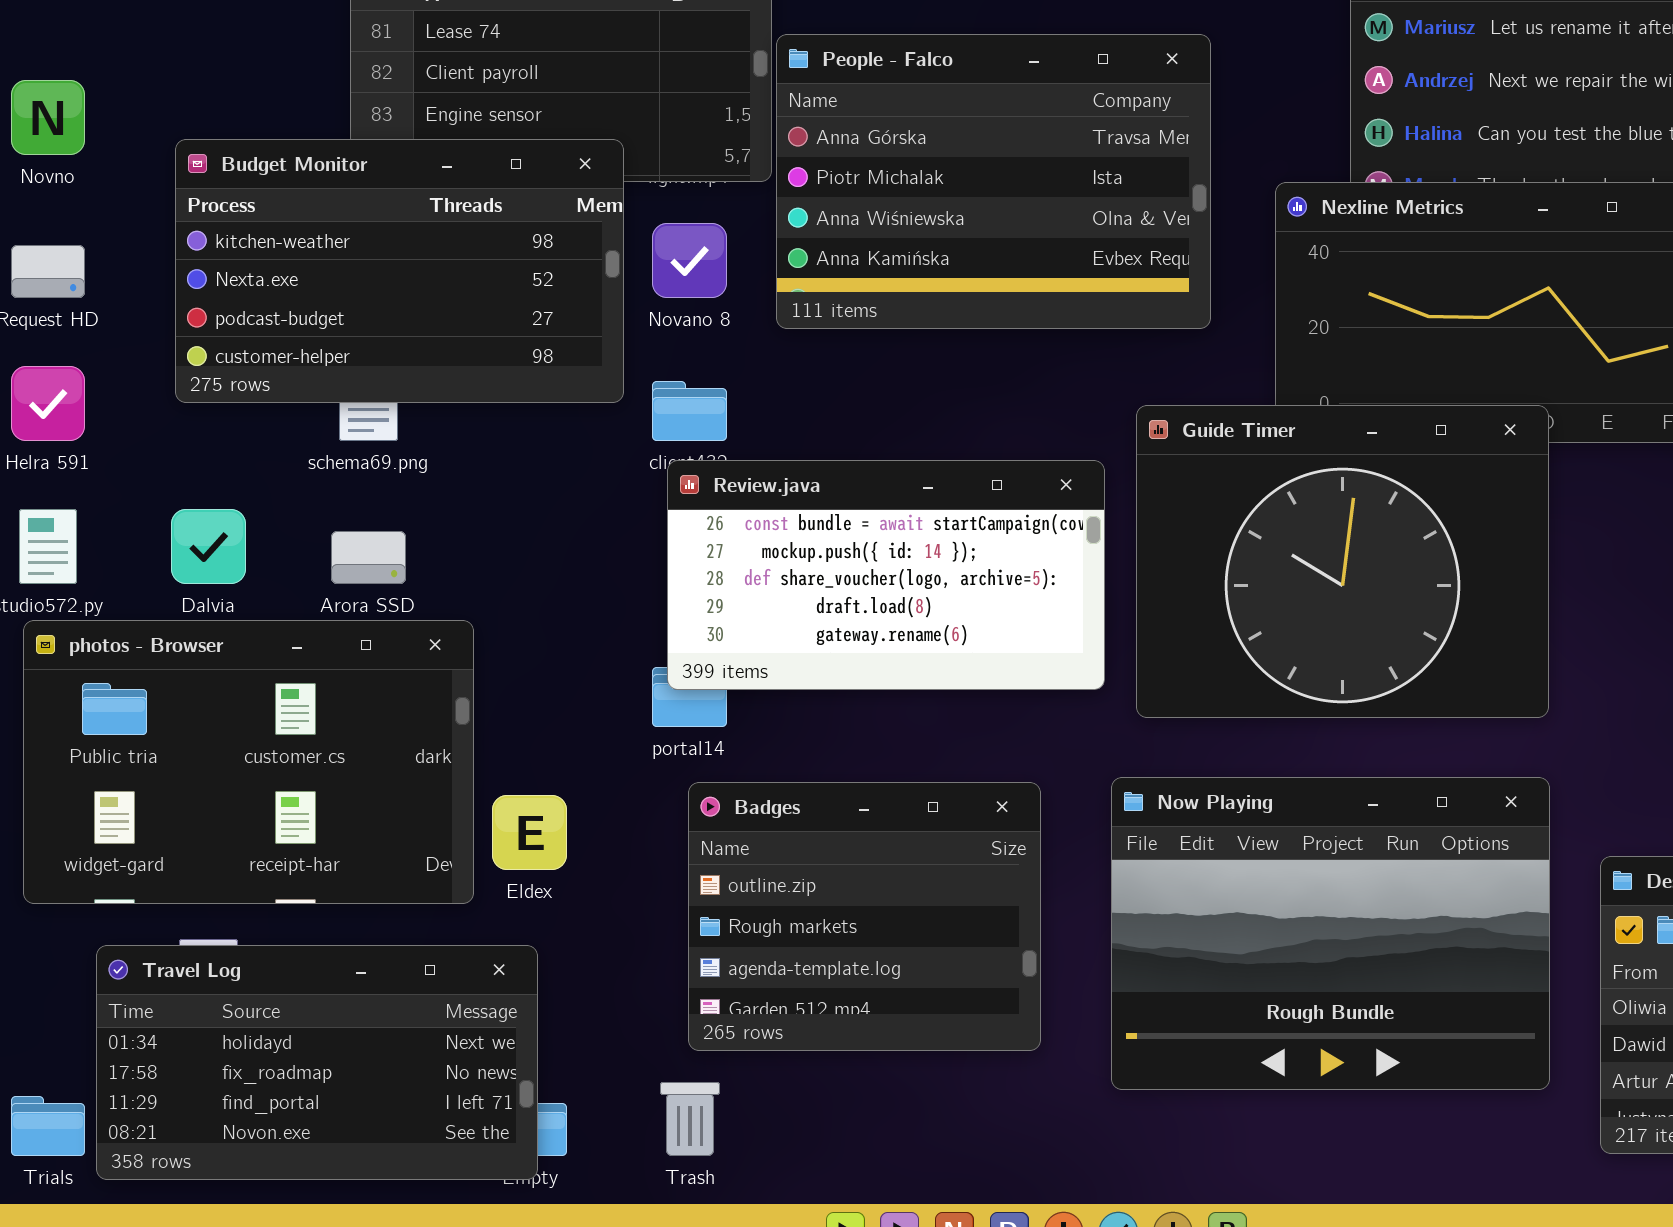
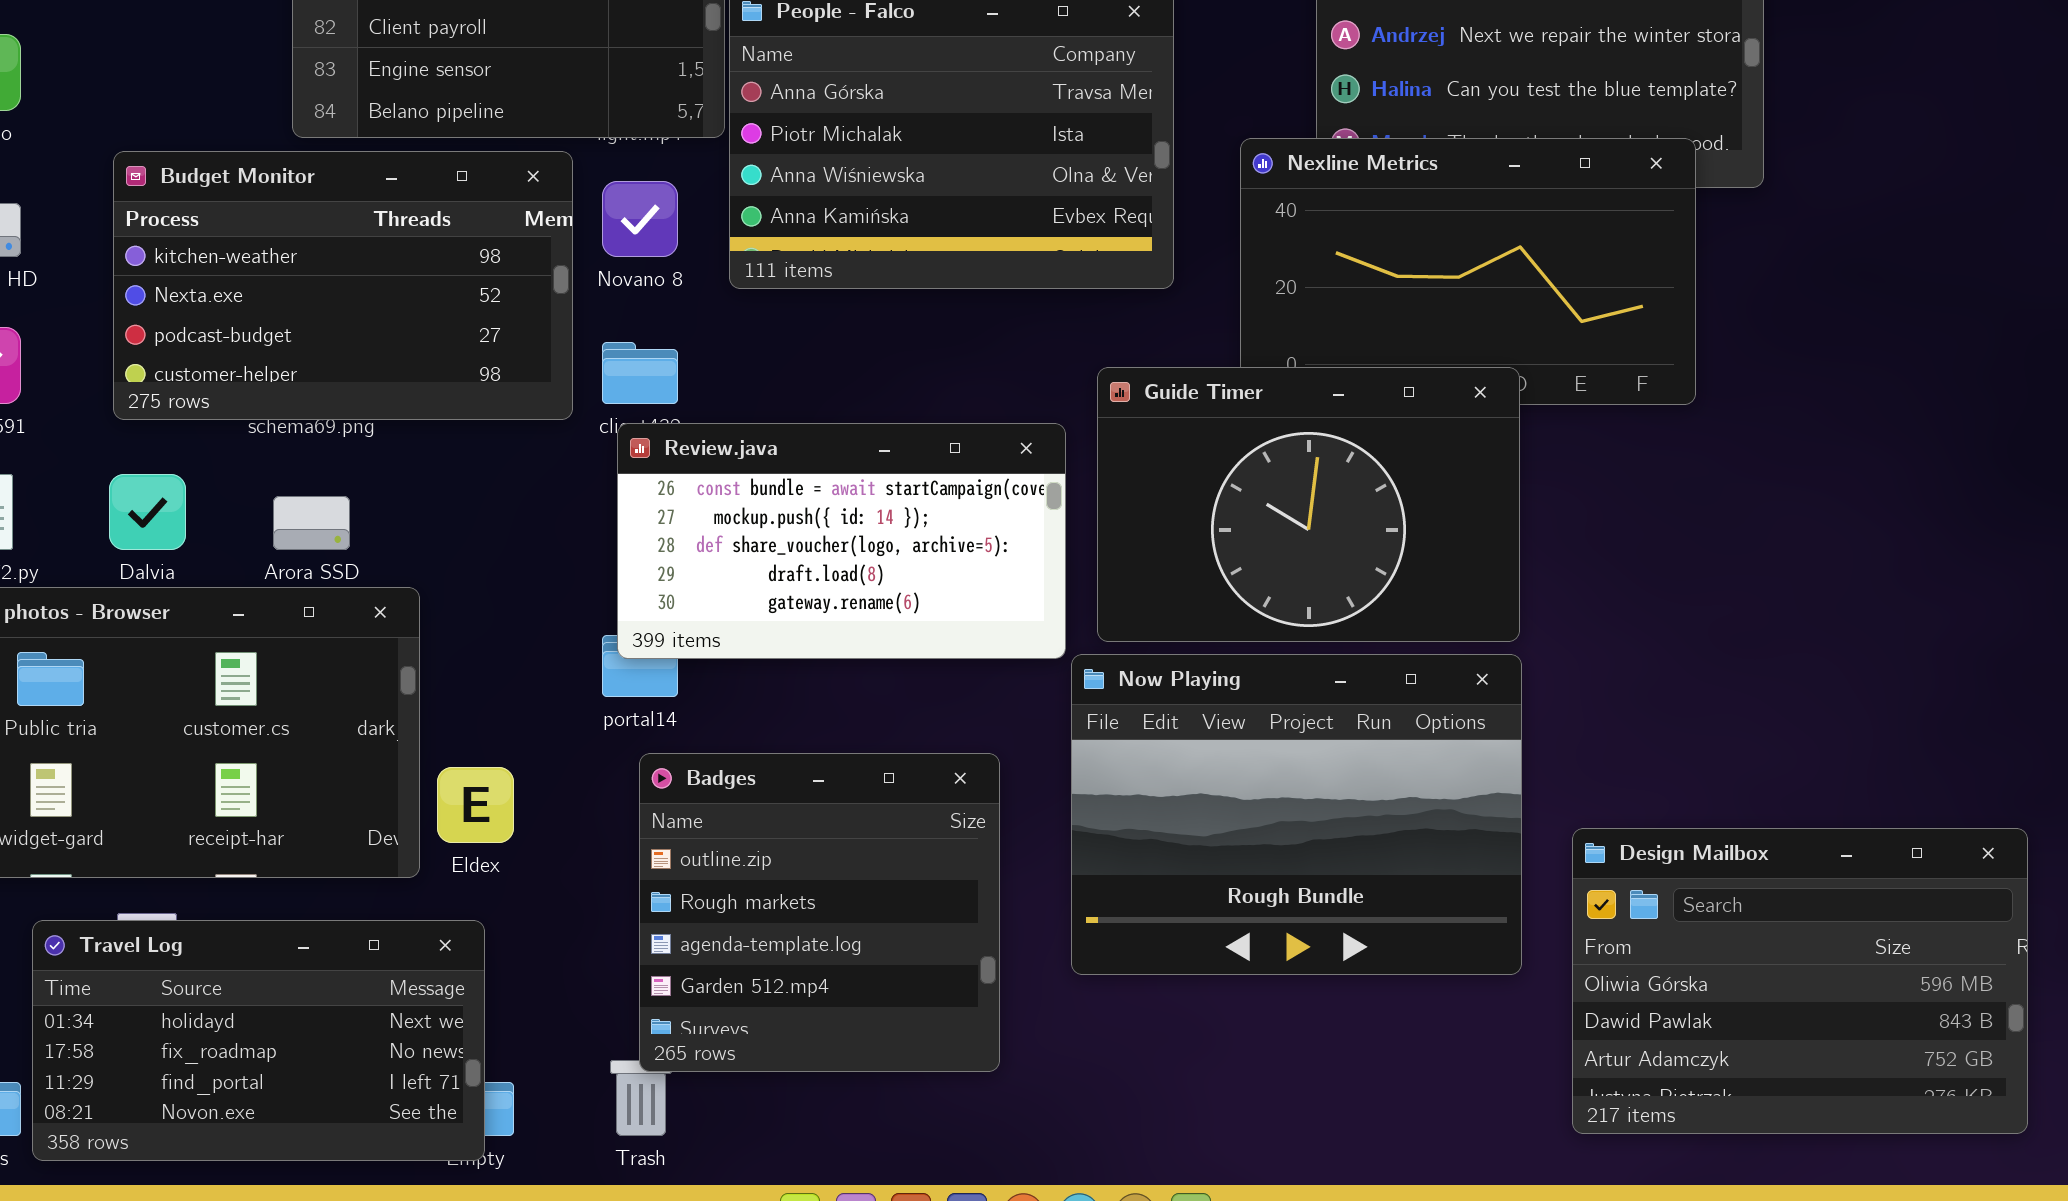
Budget Monitor: [175,139,624,403] -> [113,151,573,420], moved
Guide Timer: [1136,405,1549,718] -> [1097,367,1520,642], resized
Now Playing: [1111,777,1550,1090] -> [1071,654,1522,975], moved
Badges: [688,782,1041,1051] -> [639,753,1000,1072], resized

